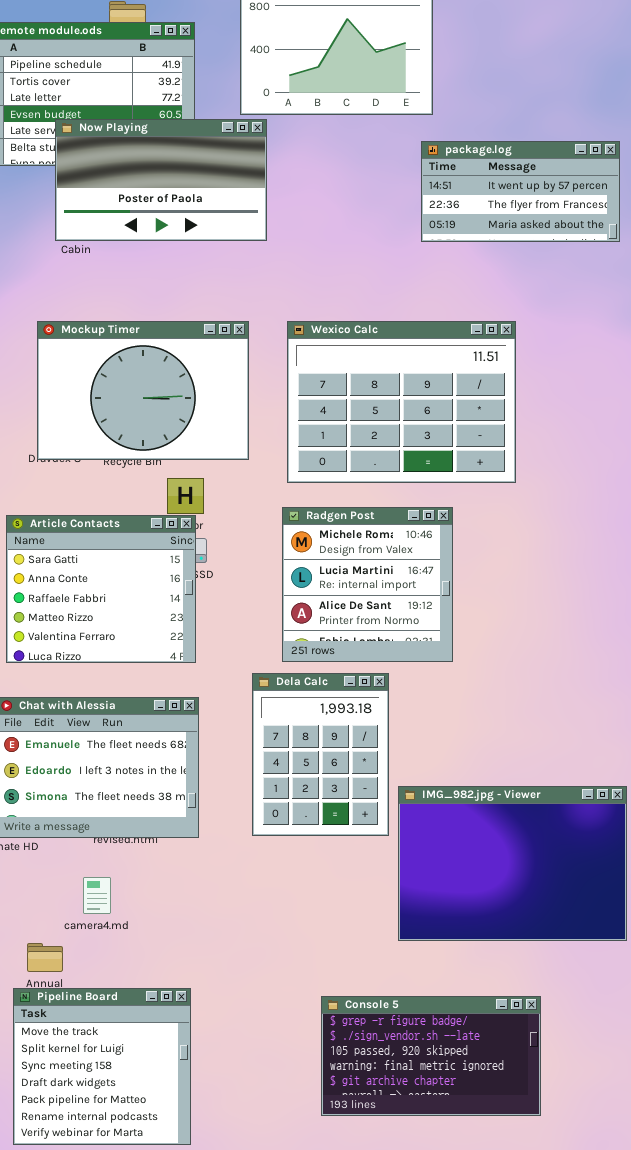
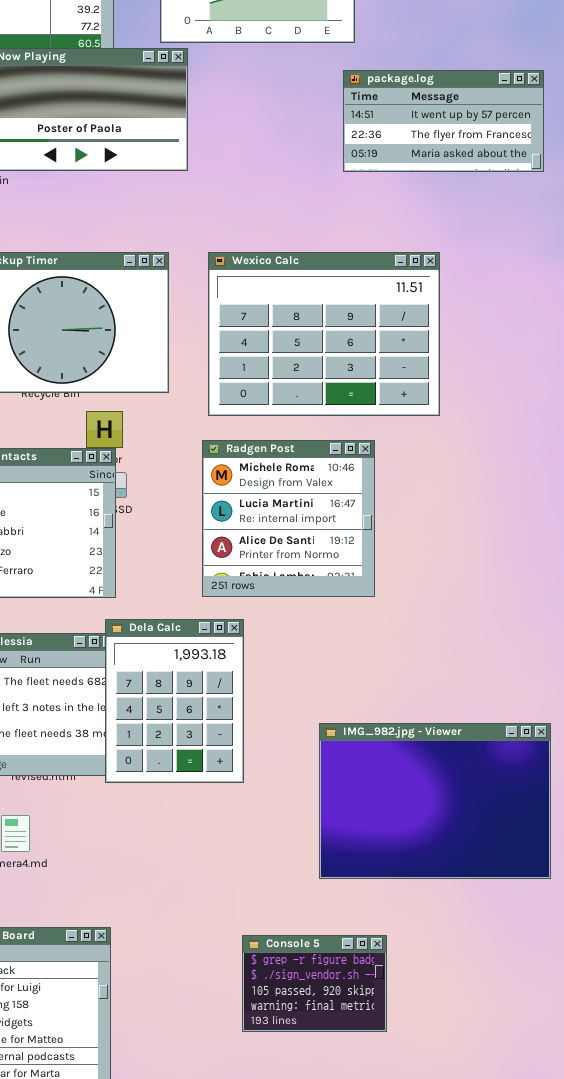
Dela Calc: [252,673,389,836] -> [105,619,244,783], moved
Console 5: [321,996,541,1116] -> [242,935,387,1032], resized

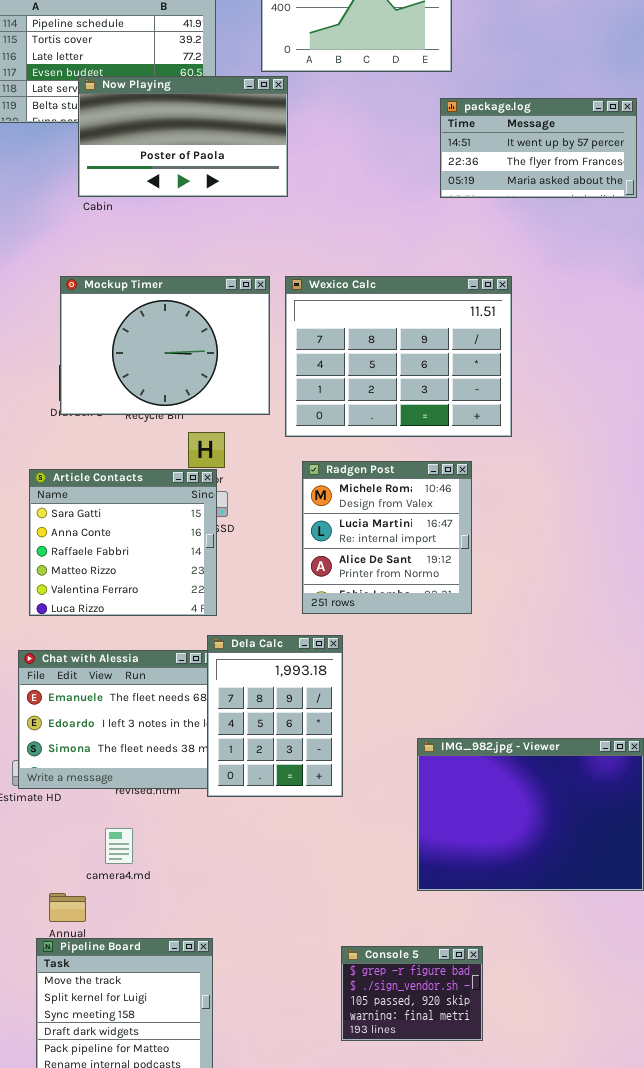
Wexico Calc: [208,252,440,416] -> [285,276,512,437], moved

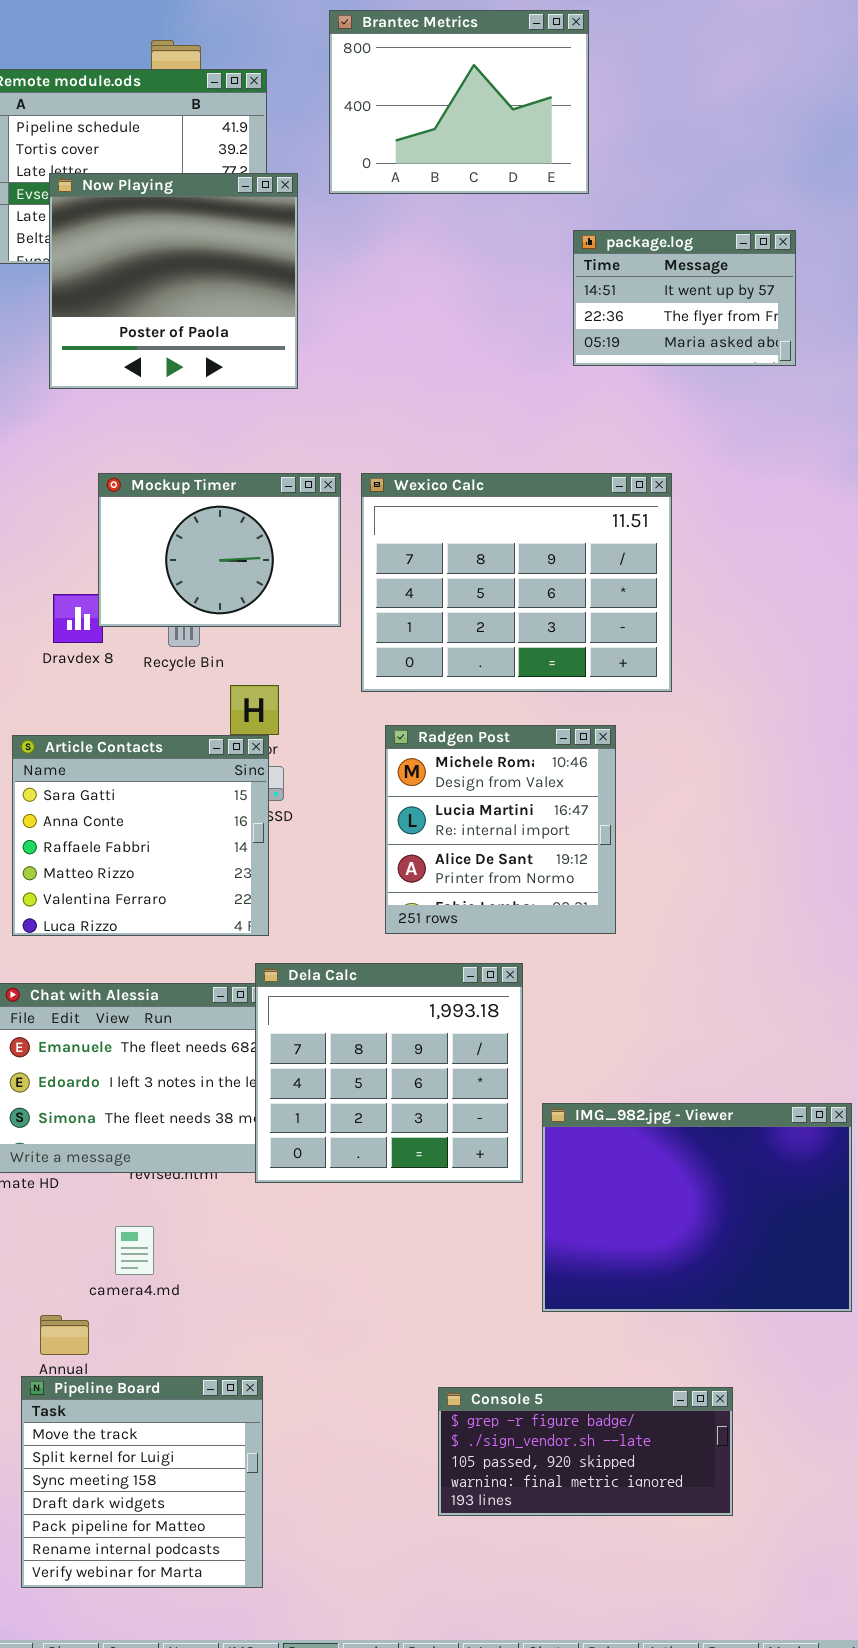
Now Playing: [78,76,288,197] -> [49,173,298,389], moved, resized
package.log: [440,98,637,198] -> [573,230,796,366], resized
Mockup Timer: [60,276,270,415] -> [98,473,341,627], resized
Dela Calc: [207,635,343,797] -> [255,963,523,1183], resized
Console 5: [341,946,483,1041] -> [438,1387,733,1516], resized

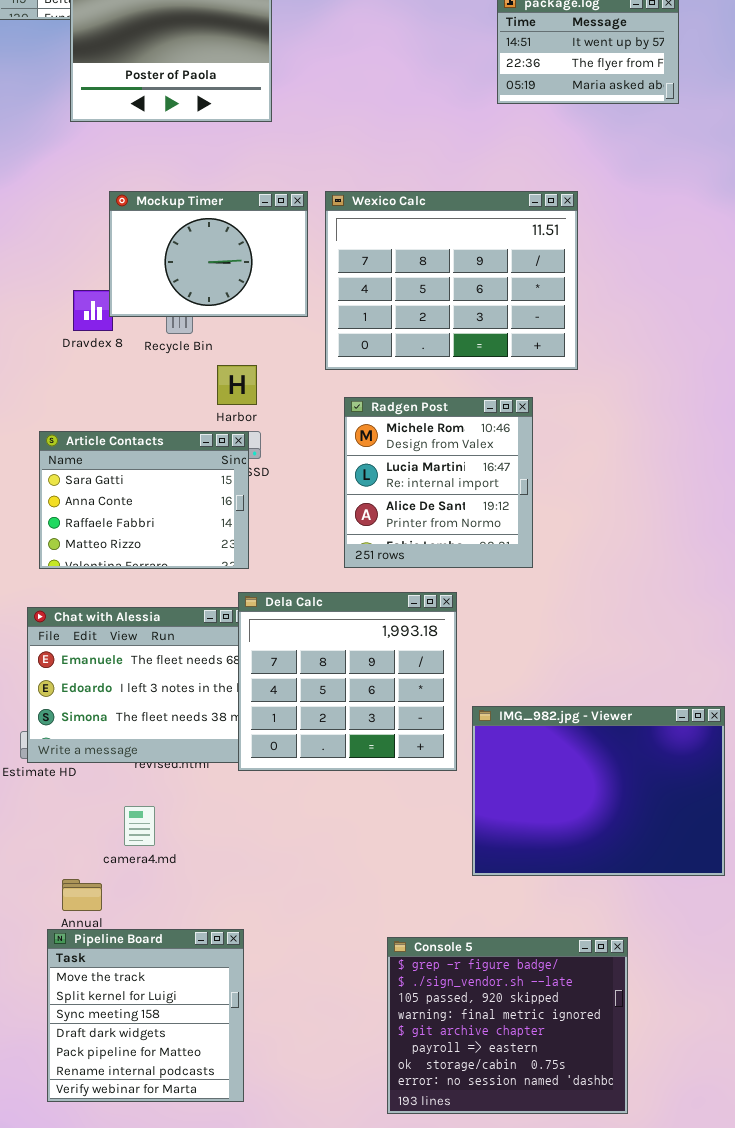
Article Contacts: [12,735,269,936] -> [39,431,249,569], resized
Console 5: [438,1387,733,1516] -> [387,937,628,1114], resized

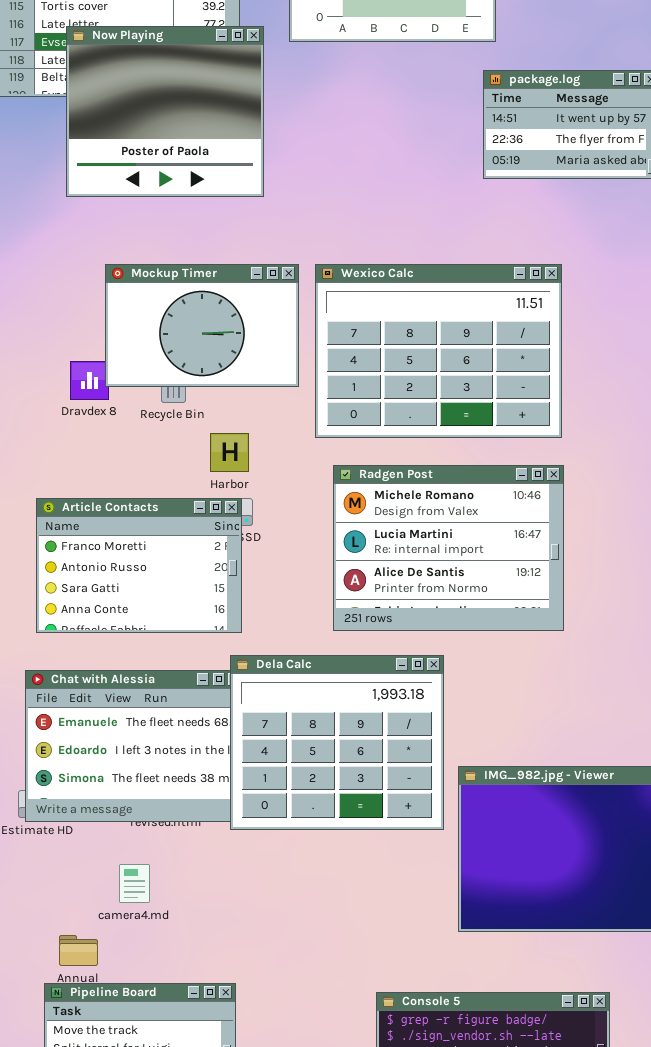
Radgen Post: [344,397,533,568] -> [333,465,564,631], resized
Article Contacts: [39,431,249,569] -> [36,498,242,633], scrolled up 2 rows

